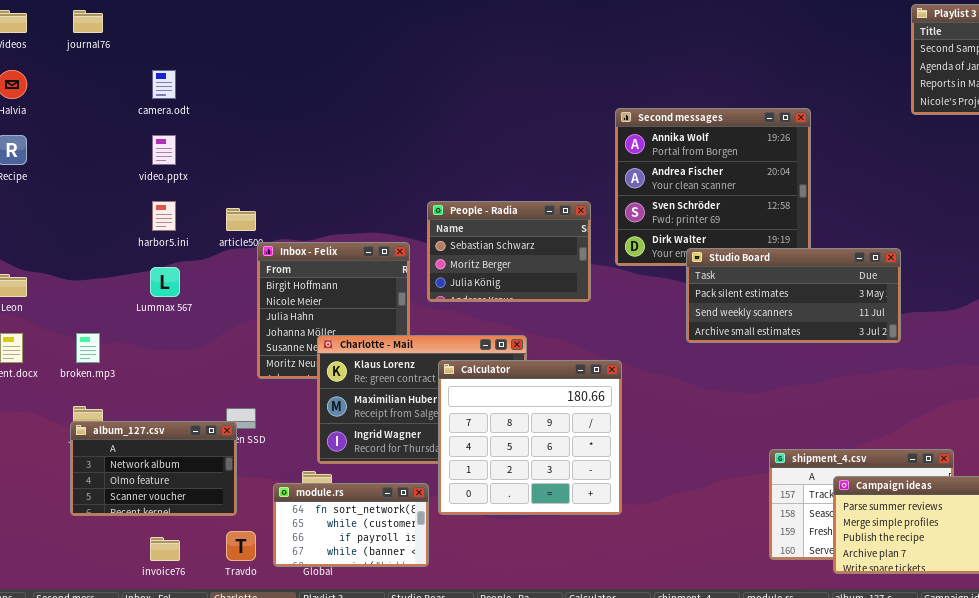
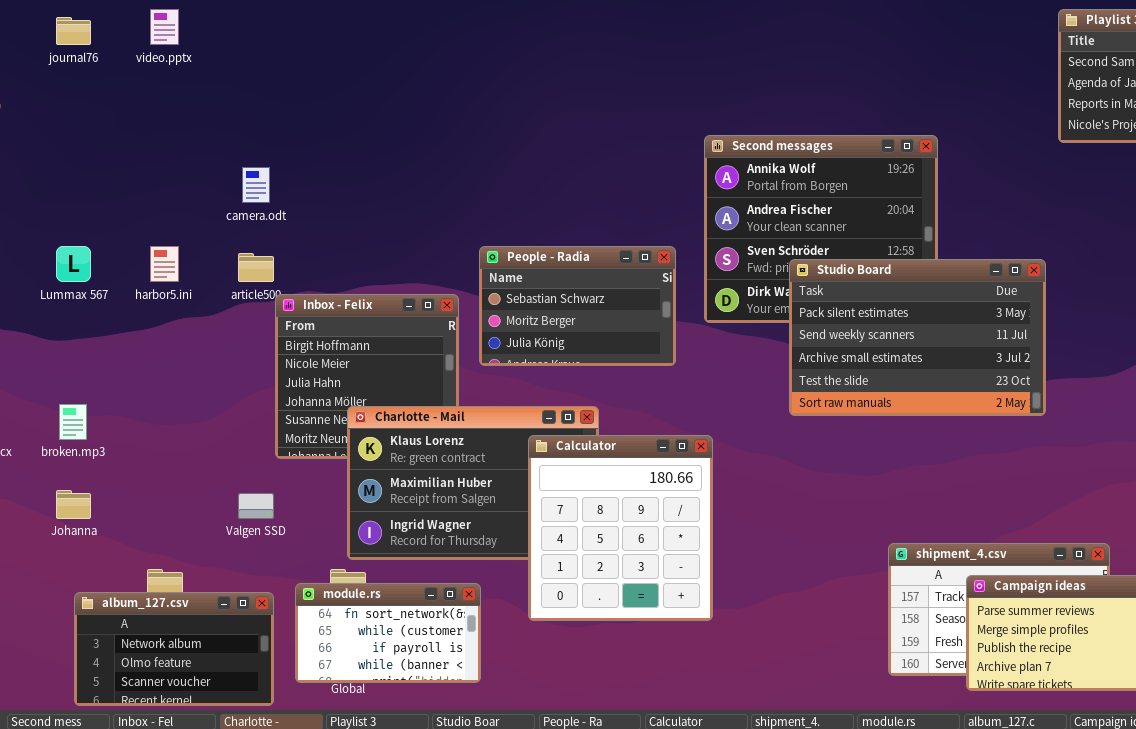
camera.odt: [152,70,176,99] -> [242,167,270,203], moved
video.pptx: [152,135,176,165] -> [150,9,179,45], moved
Studio Board: [686,248,901,343] -> [789,259,1046,416], resized
Lummax 567: [150,267,180,297] -> [56,246,91,282], moved
Calculator: [438,360,622,515] -> [528,435,713,621], resized
album_127.csv: [70,421,237,516] -> [74,592,274,706], moved

